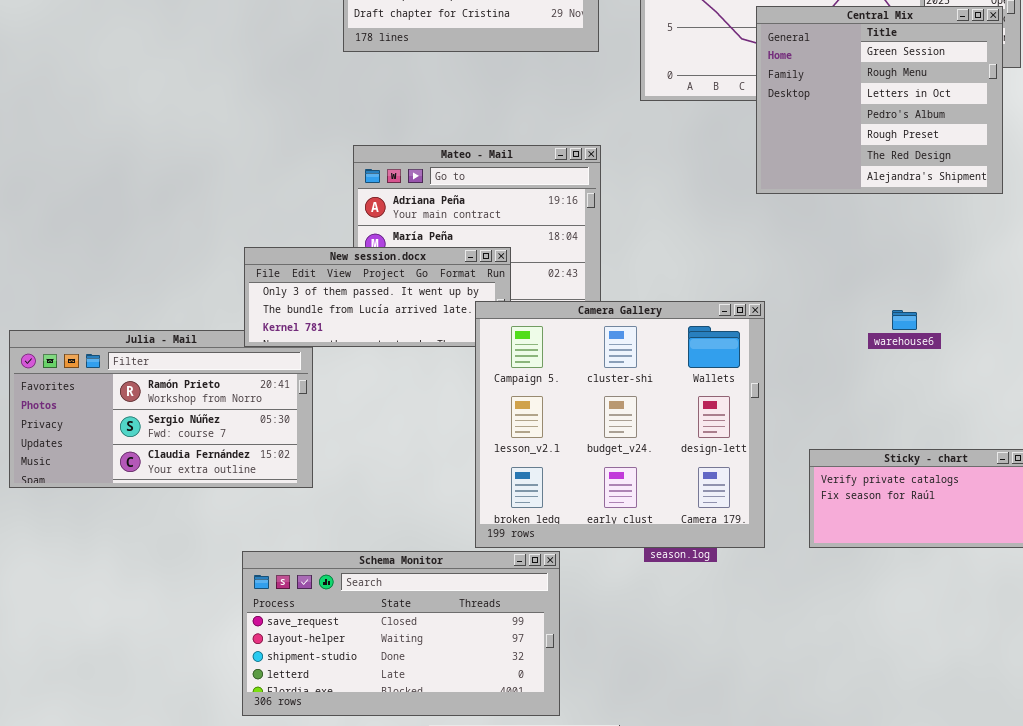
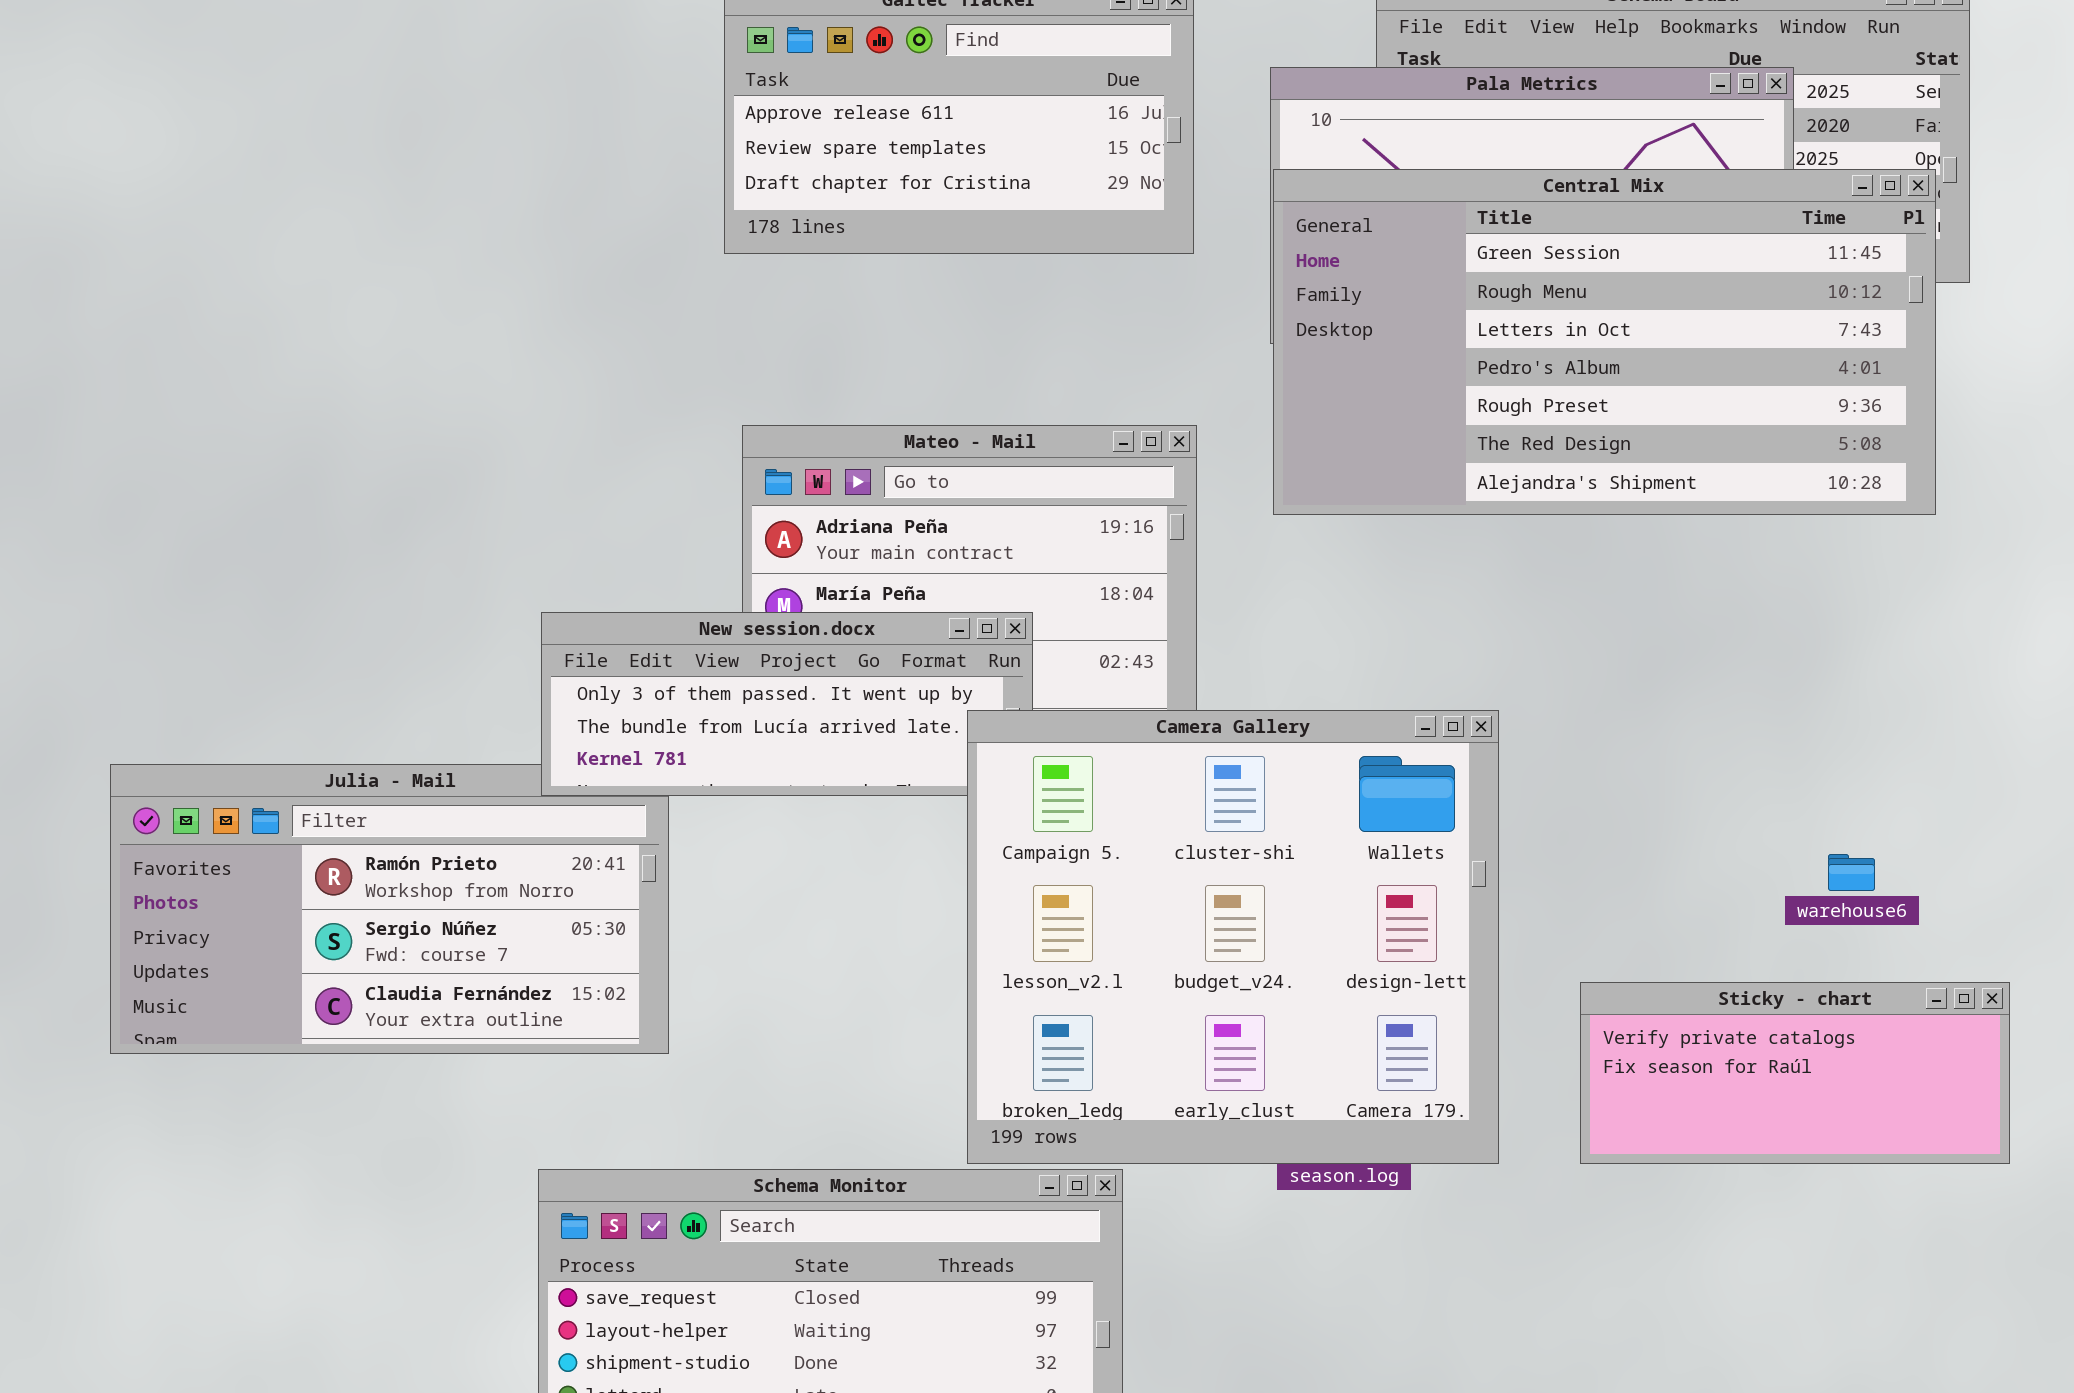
Central Mix: [756,6,1003,194] -> [1273,169,1936,515], resized
warehouse6: [892,310,917,330] -> [1828,854,1875,891], moved

